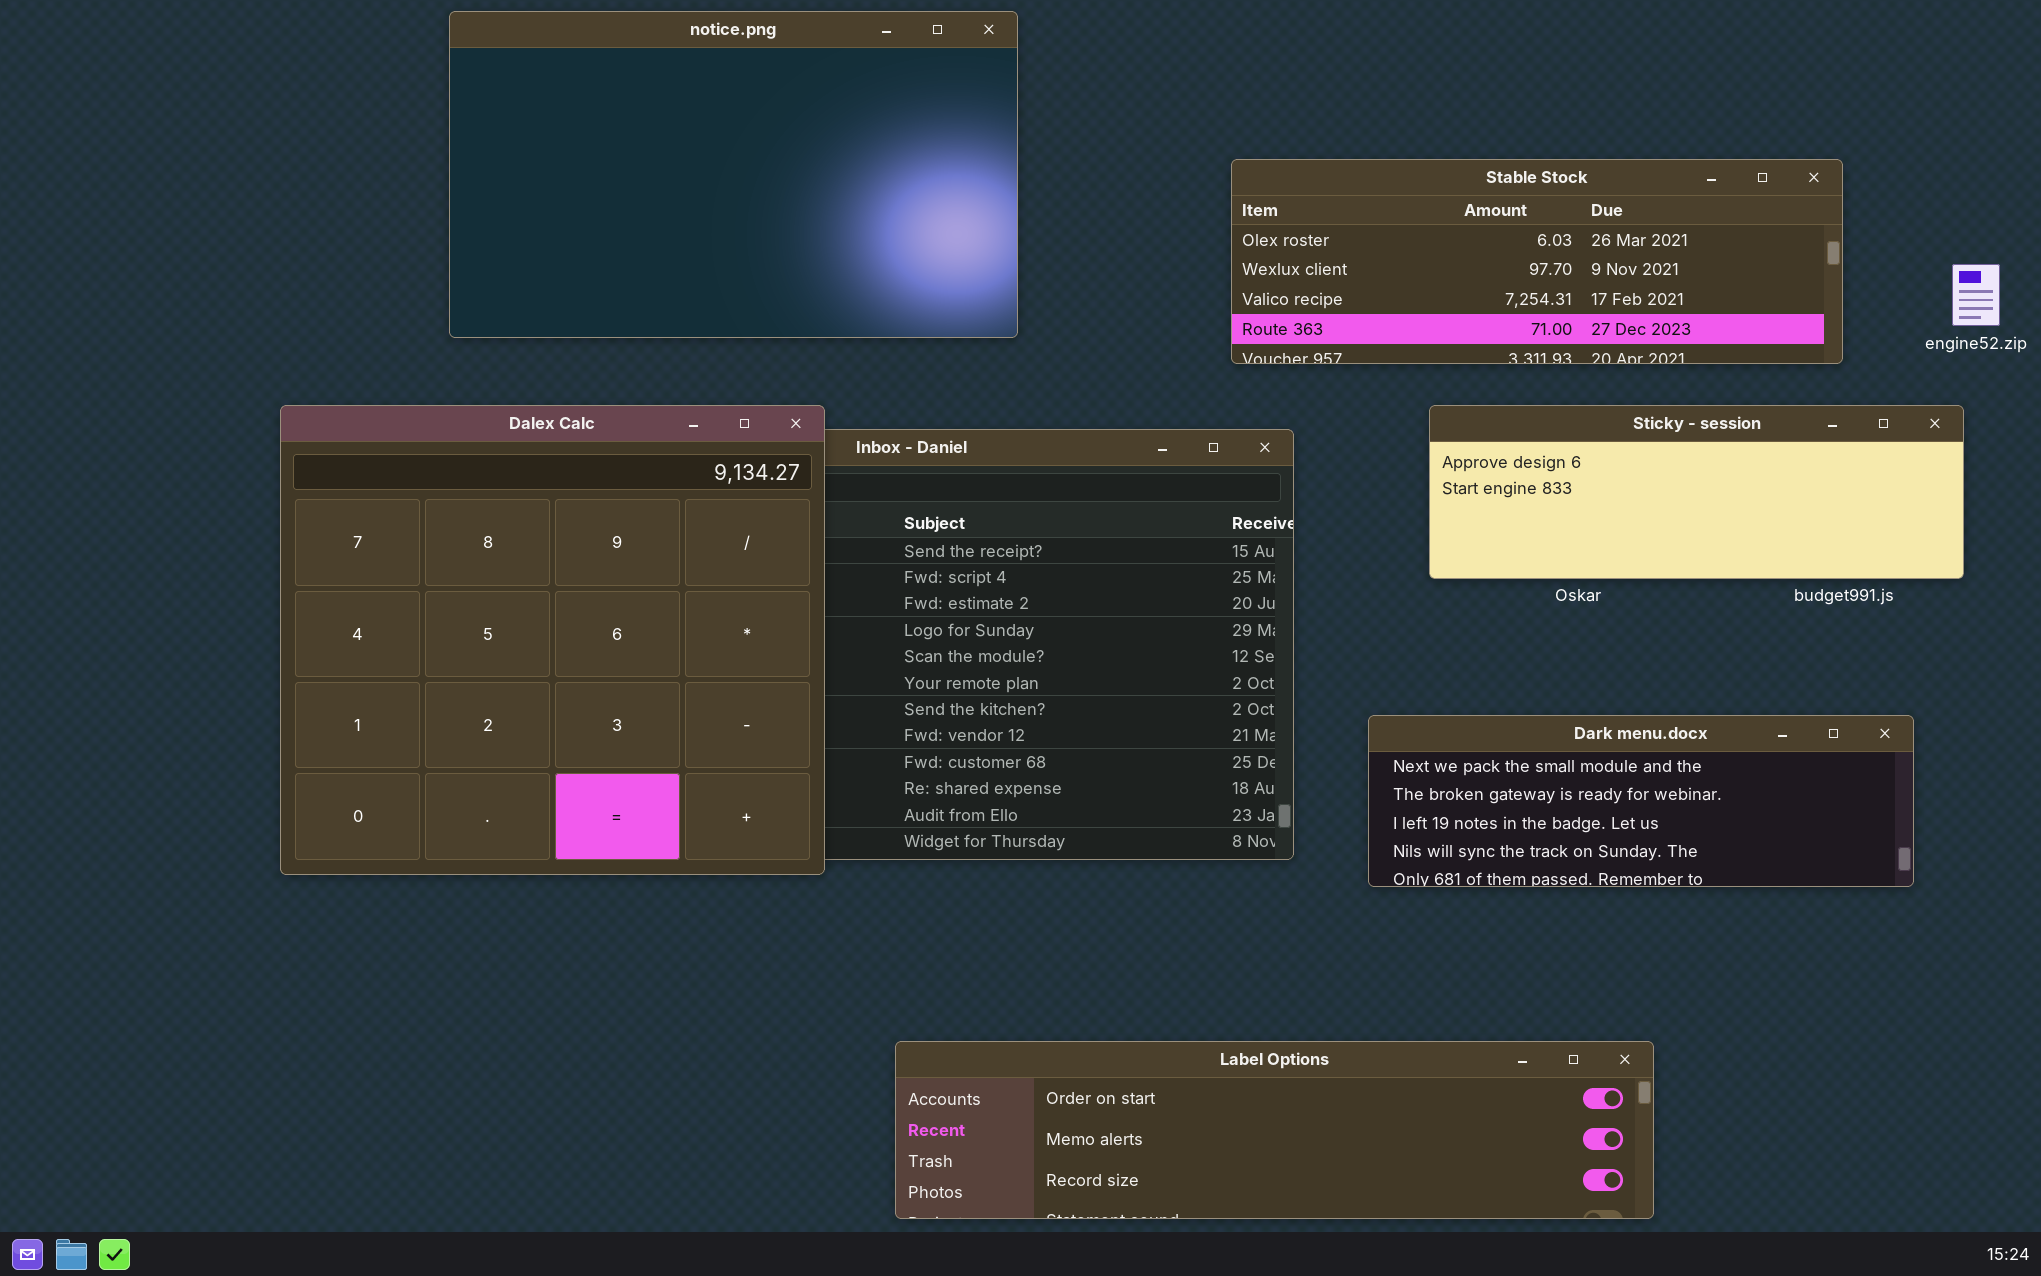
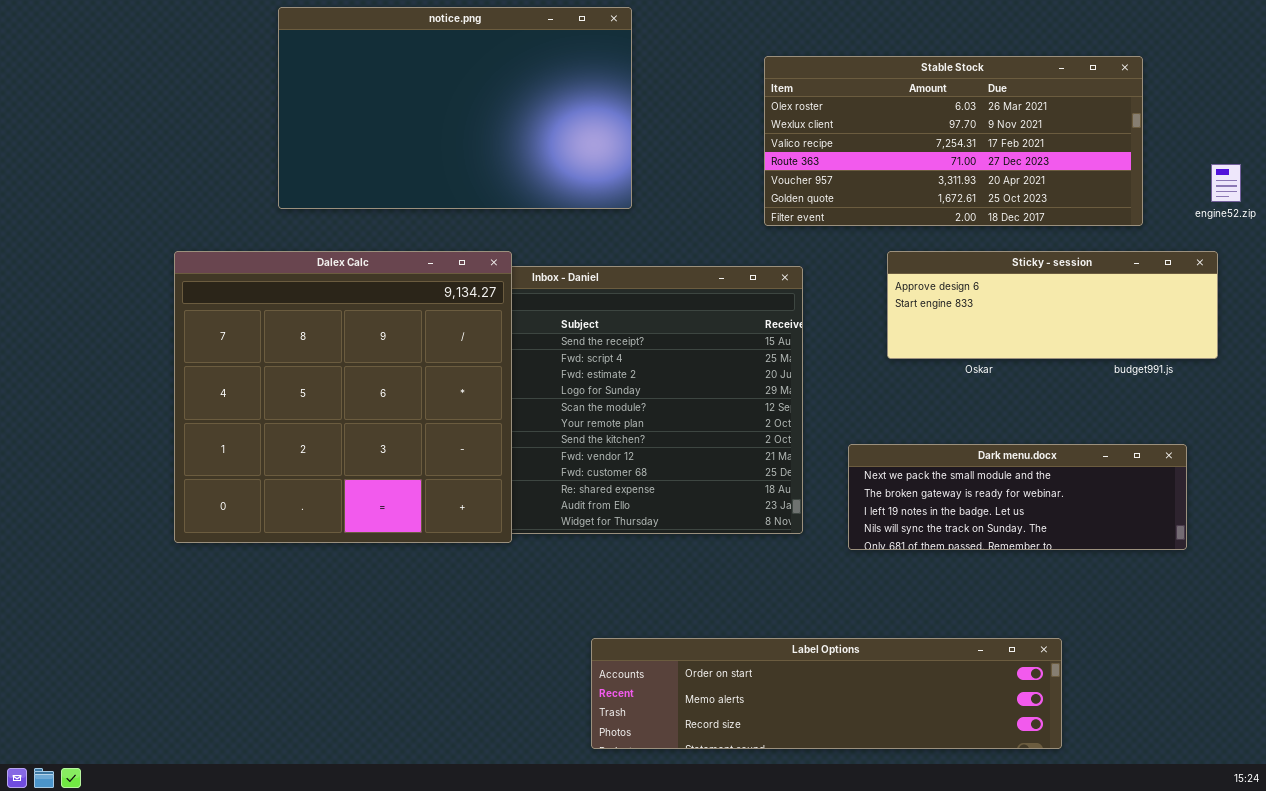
Stable Stock: [1231,159,1843,364] -> [764,56,1143,226], resized
Label Options: [895,1041,1654,1219] -> [591,638,1062,749], moved

